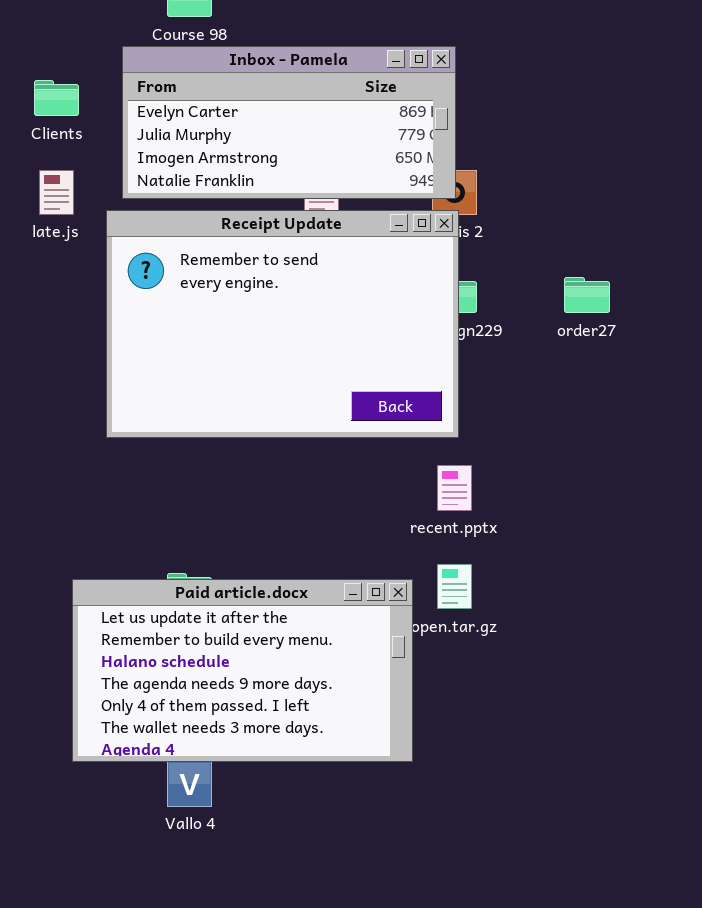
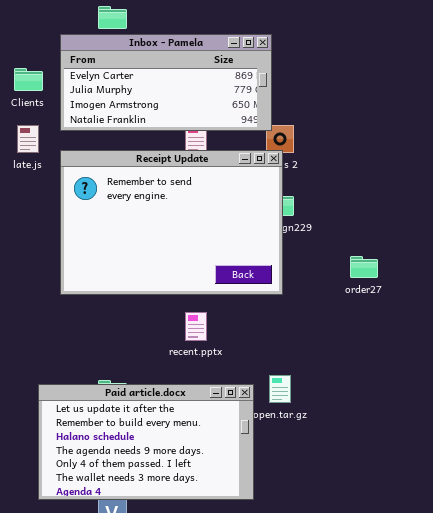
Inbox - Pamela: [122,46,456,199] -> [60,34,272,131], moved
order27: [564,277,610,313] -> [350,256,378,278], moved
recent.pptx: [437,465,472,511] -> [185,312,207,341], moved

